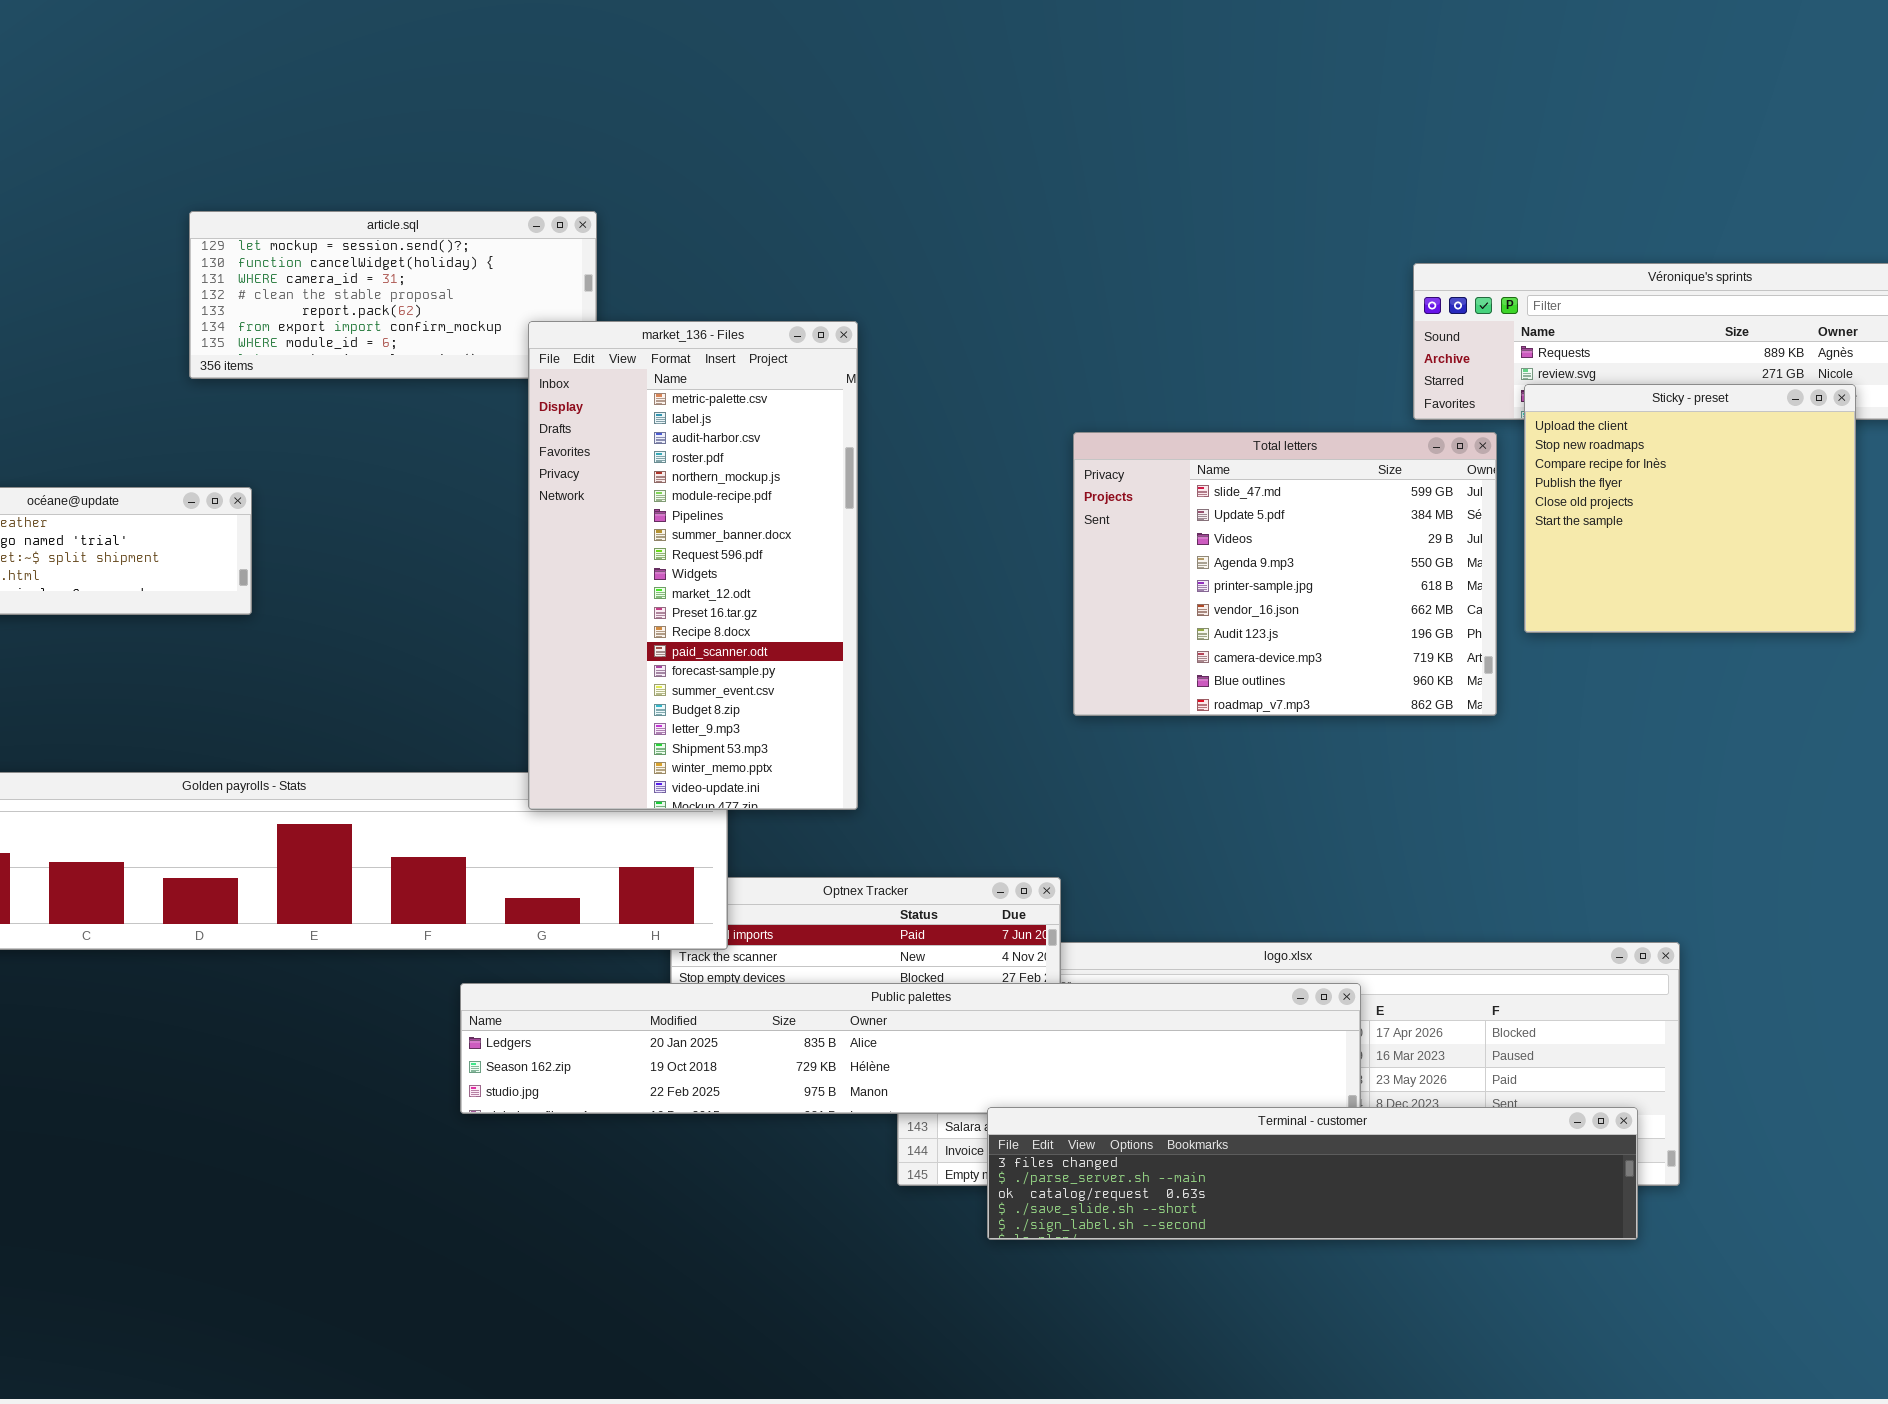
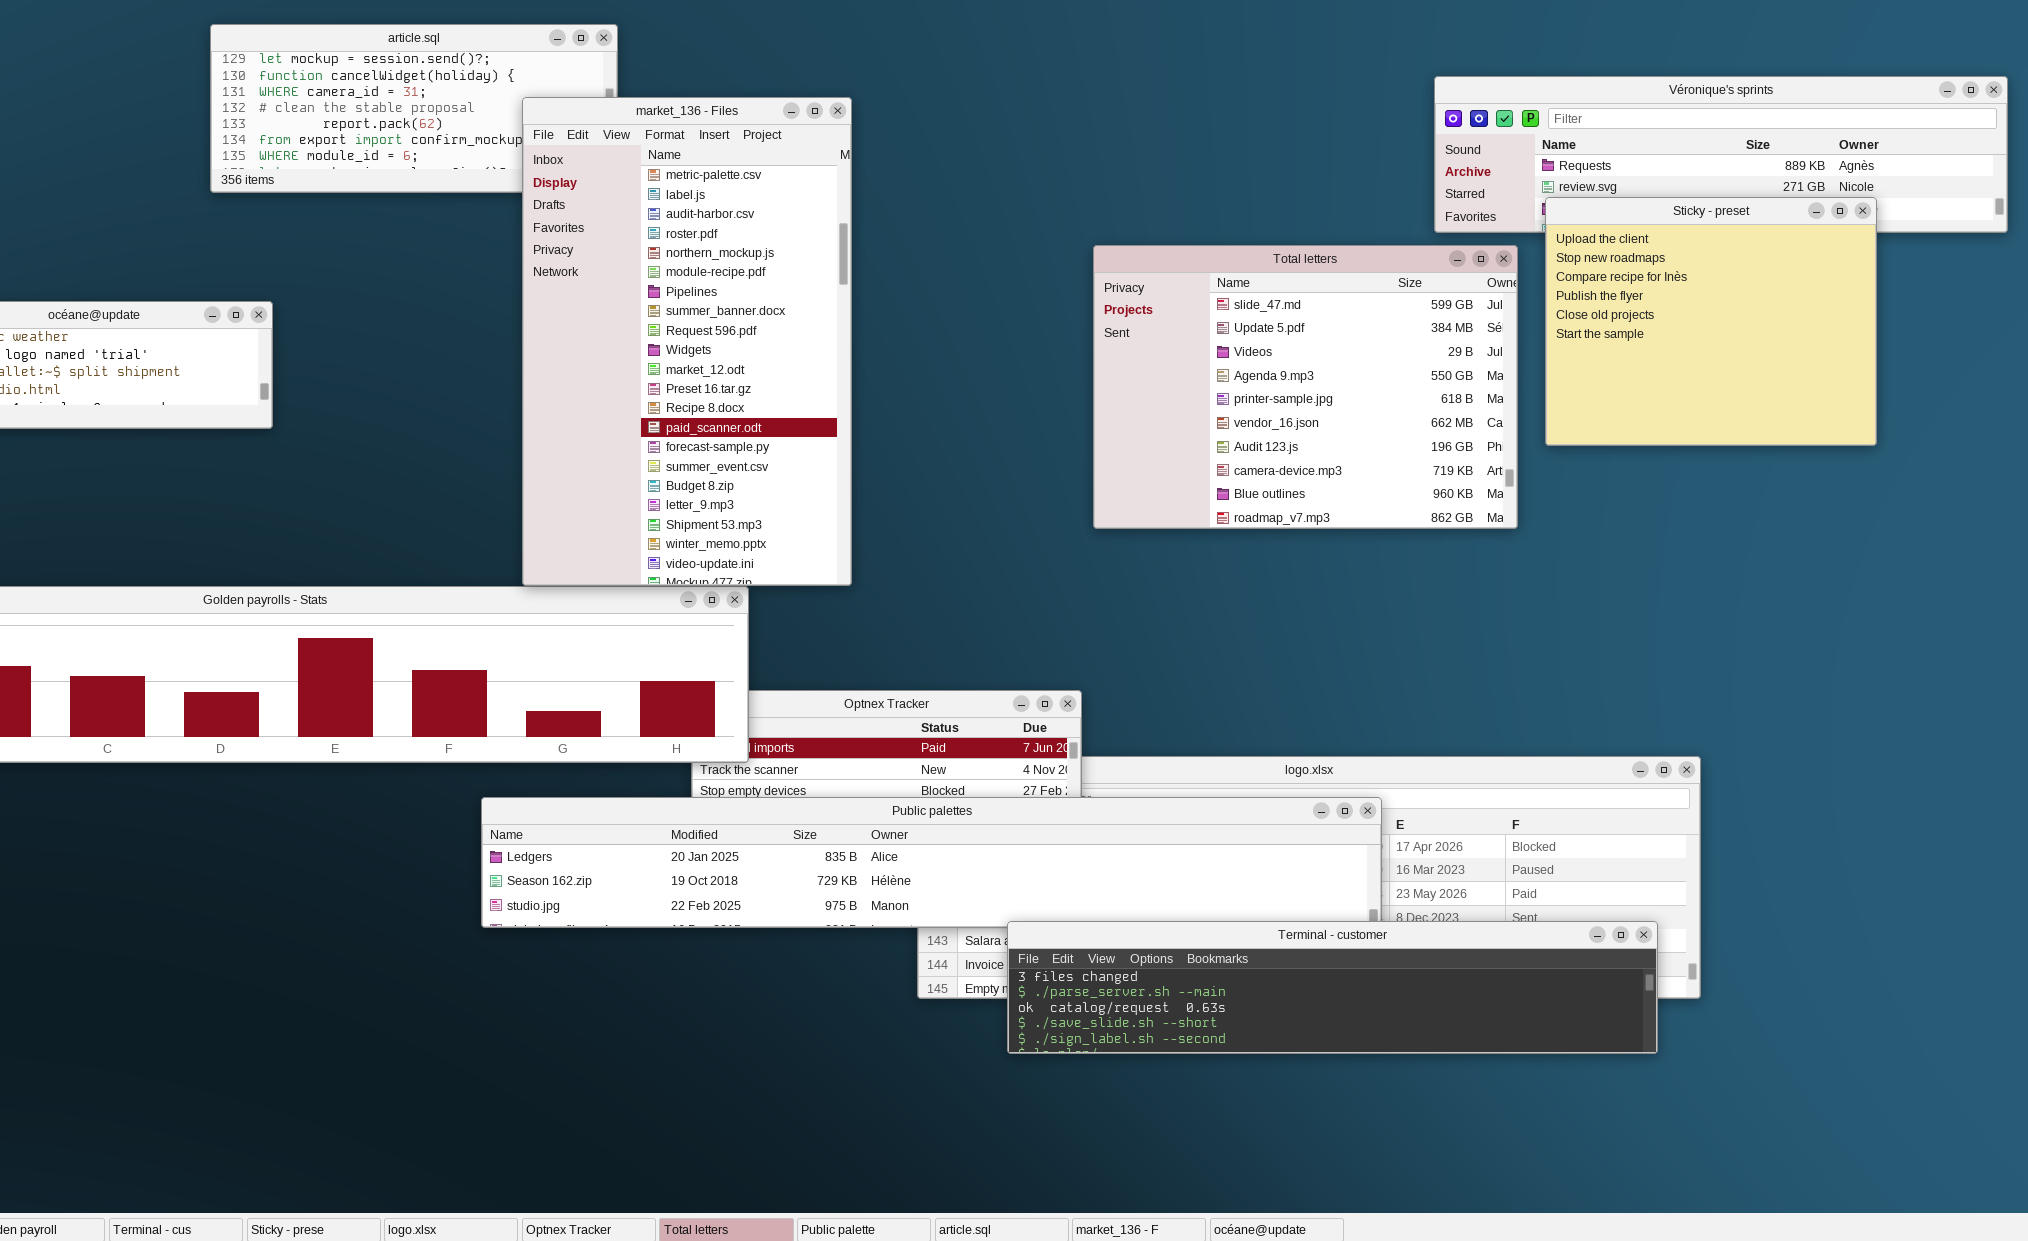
market_136 - Files: [528,321,858,810] -> [522,97,852,586], moved

